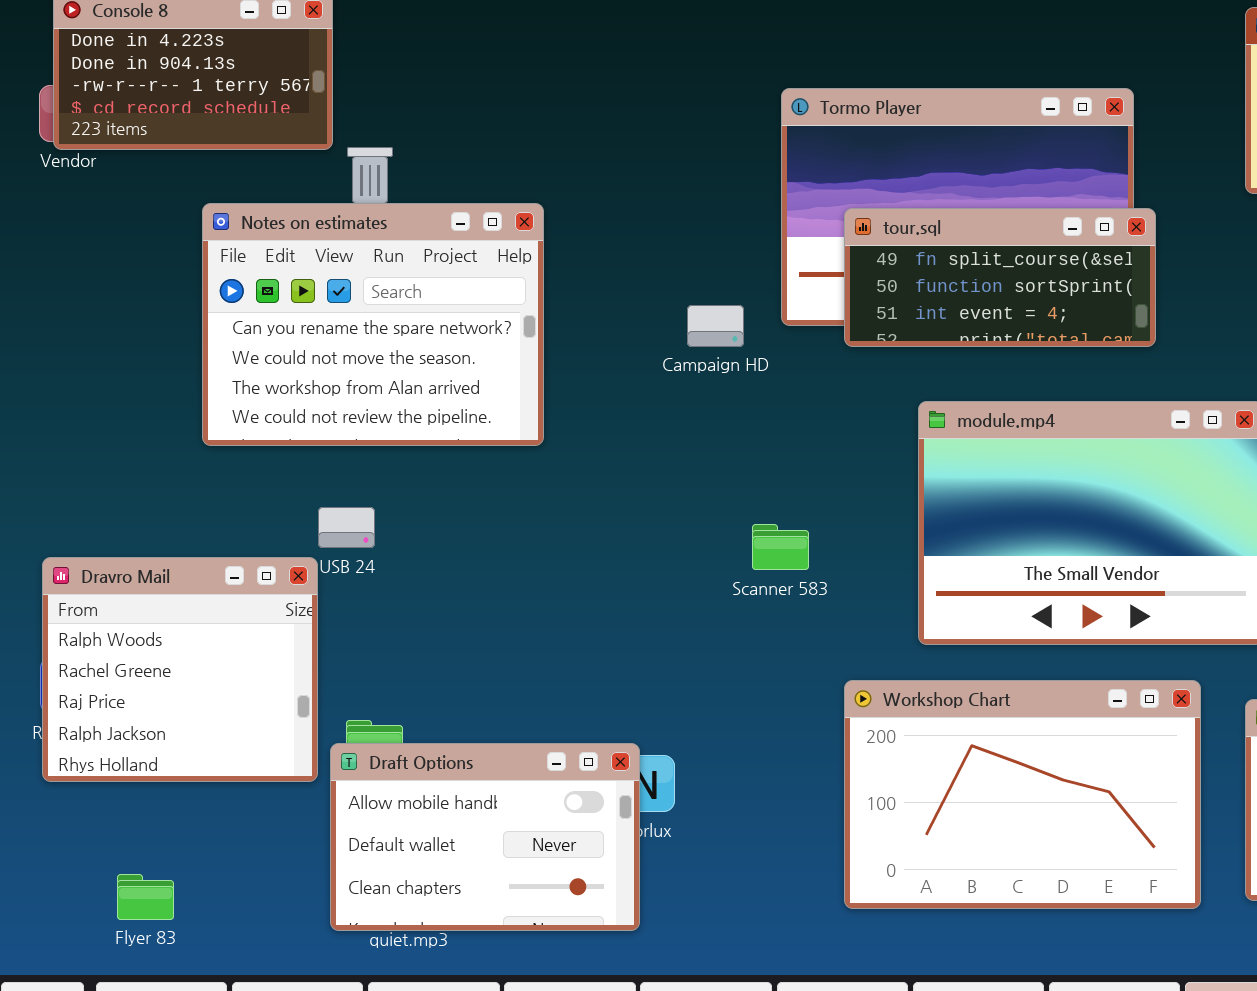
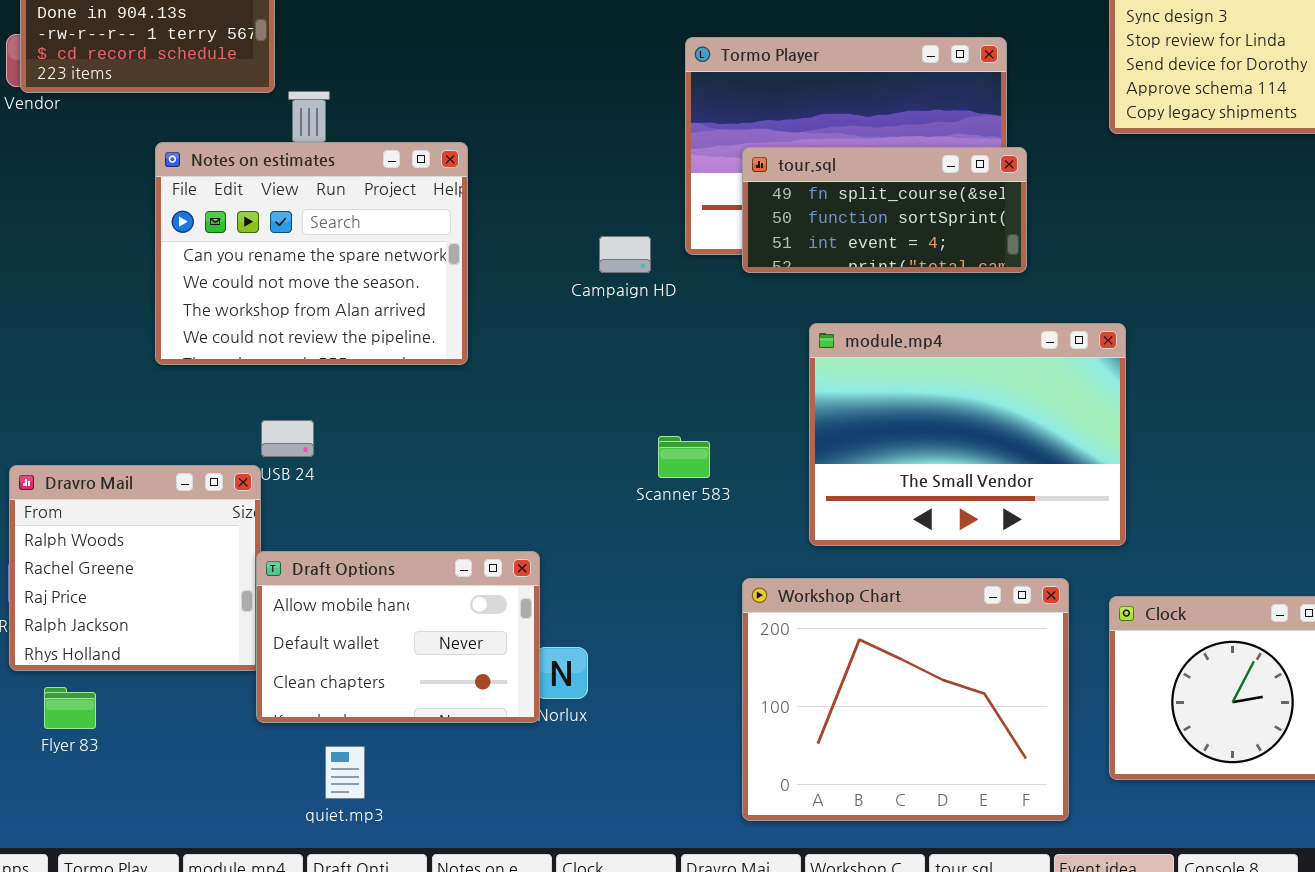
Workshop Chart: [844,680,1201,909] -> [742,578,1069,821], resized
Draft Options: [330,743,640,931] -> [256,551,540,723], moved
Flyer 83: [117,874,174,920] -> [44,687,96,729], moved

